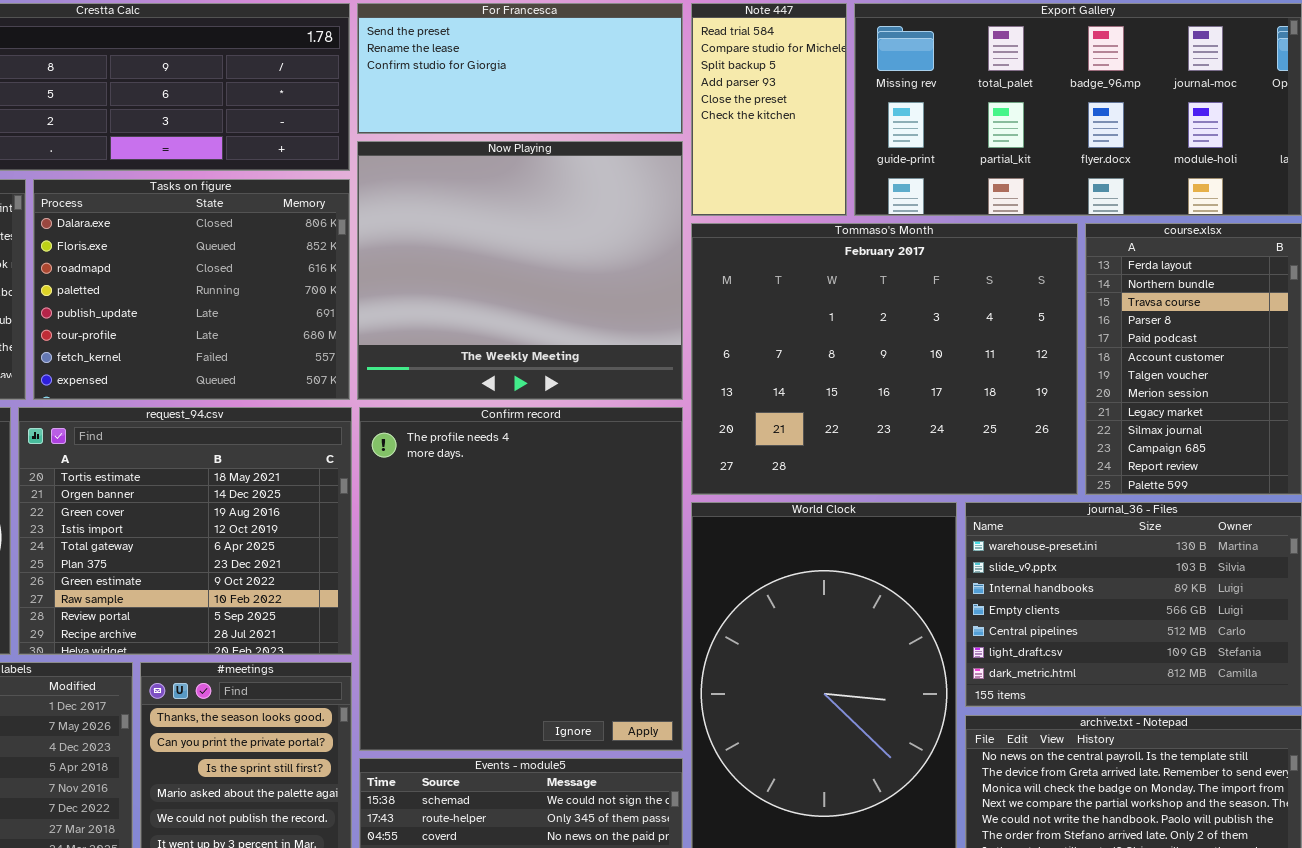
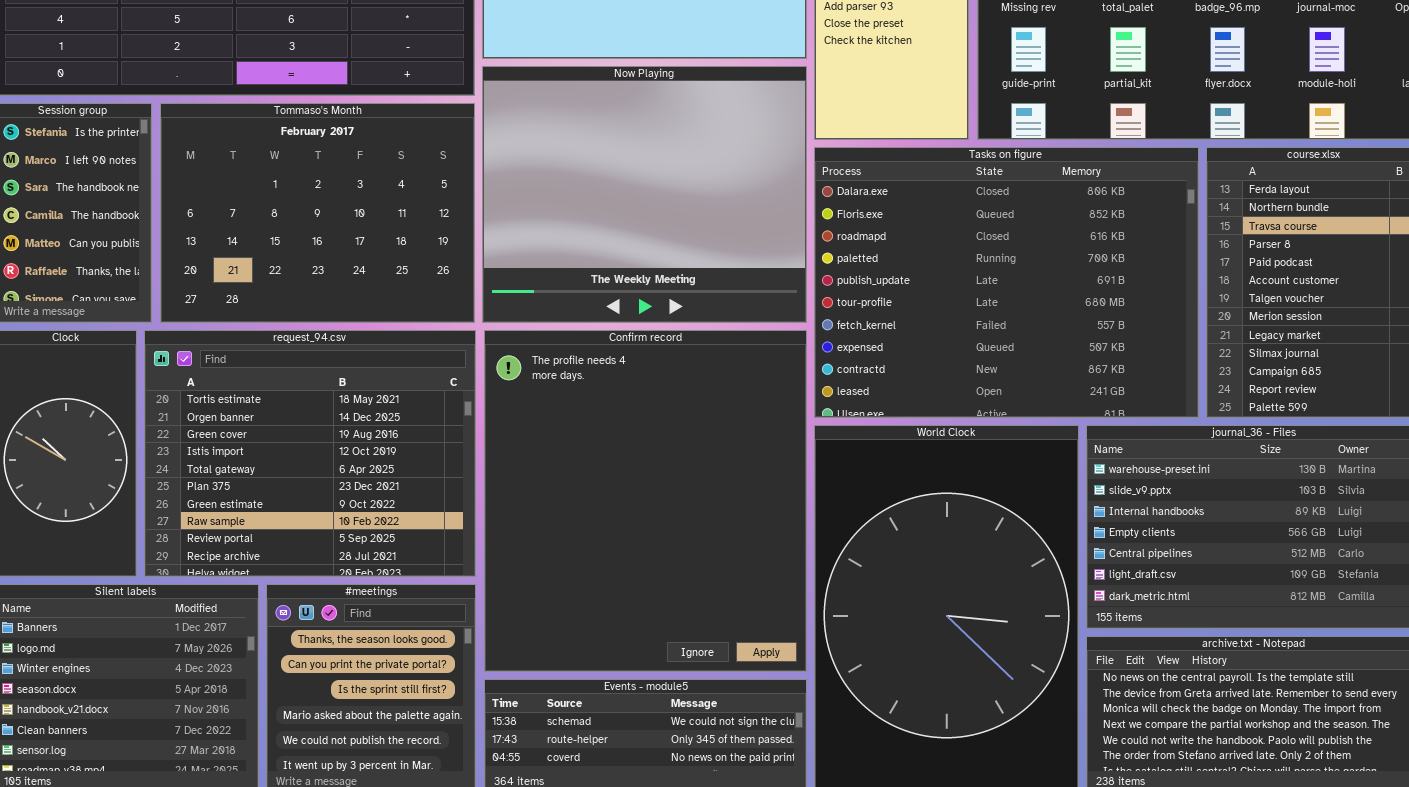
Tasks on figure: [33,179,350,400] -> [814,147,1199,418], moved, resized
Tommaso's Month: [691,223,1078,495] -> [160,103,475,323], moved, resized

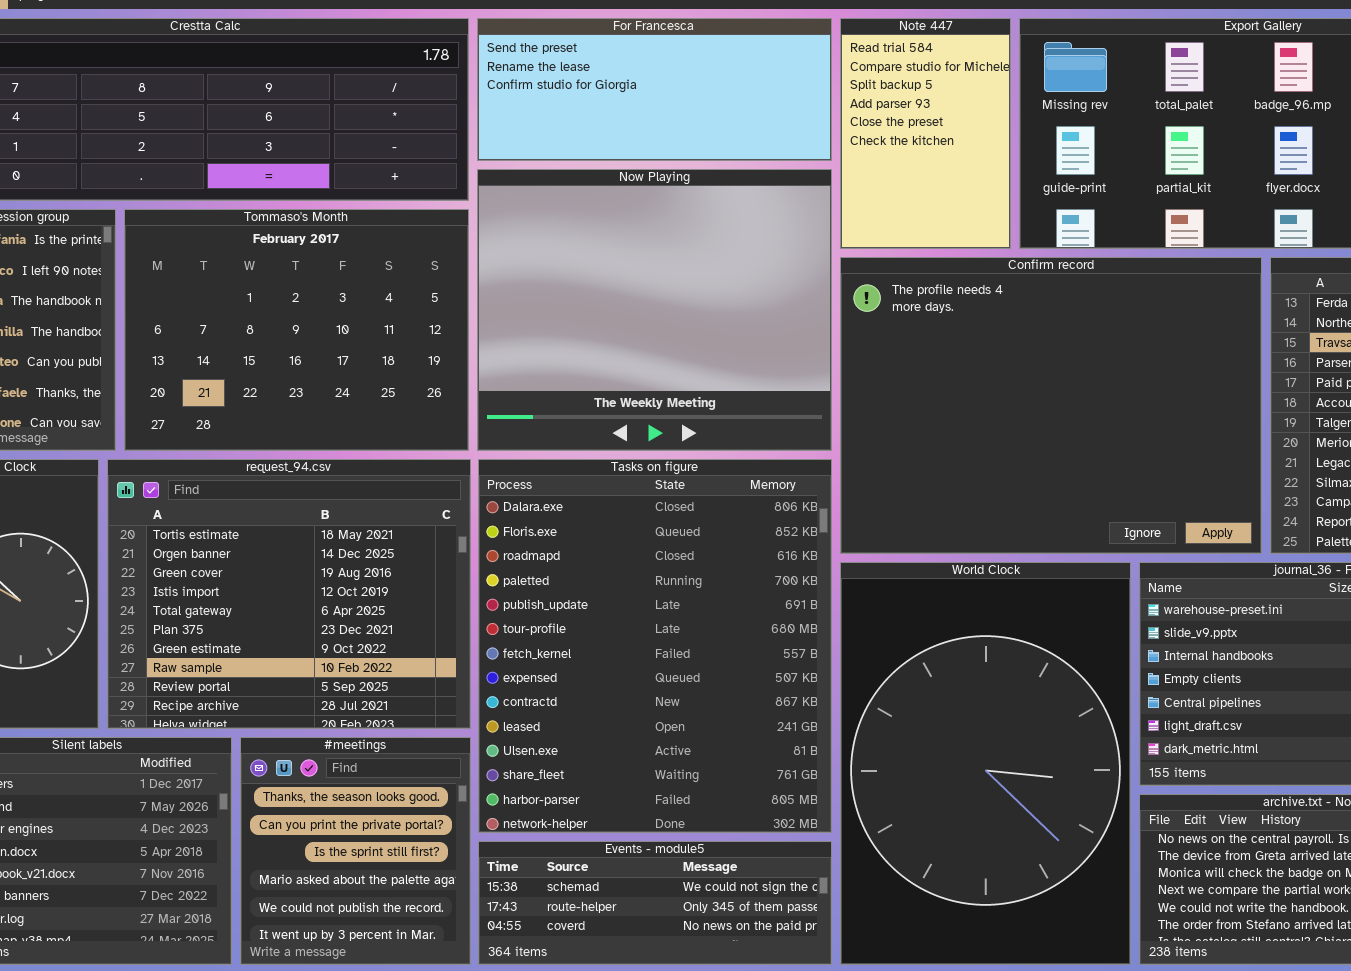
Tasks on figure: [814,147,1199,418] -> [478,459,832,833], moved, resized
Confirm record: [484,330,807,672] -> [840,257,1262,554], moved, resized

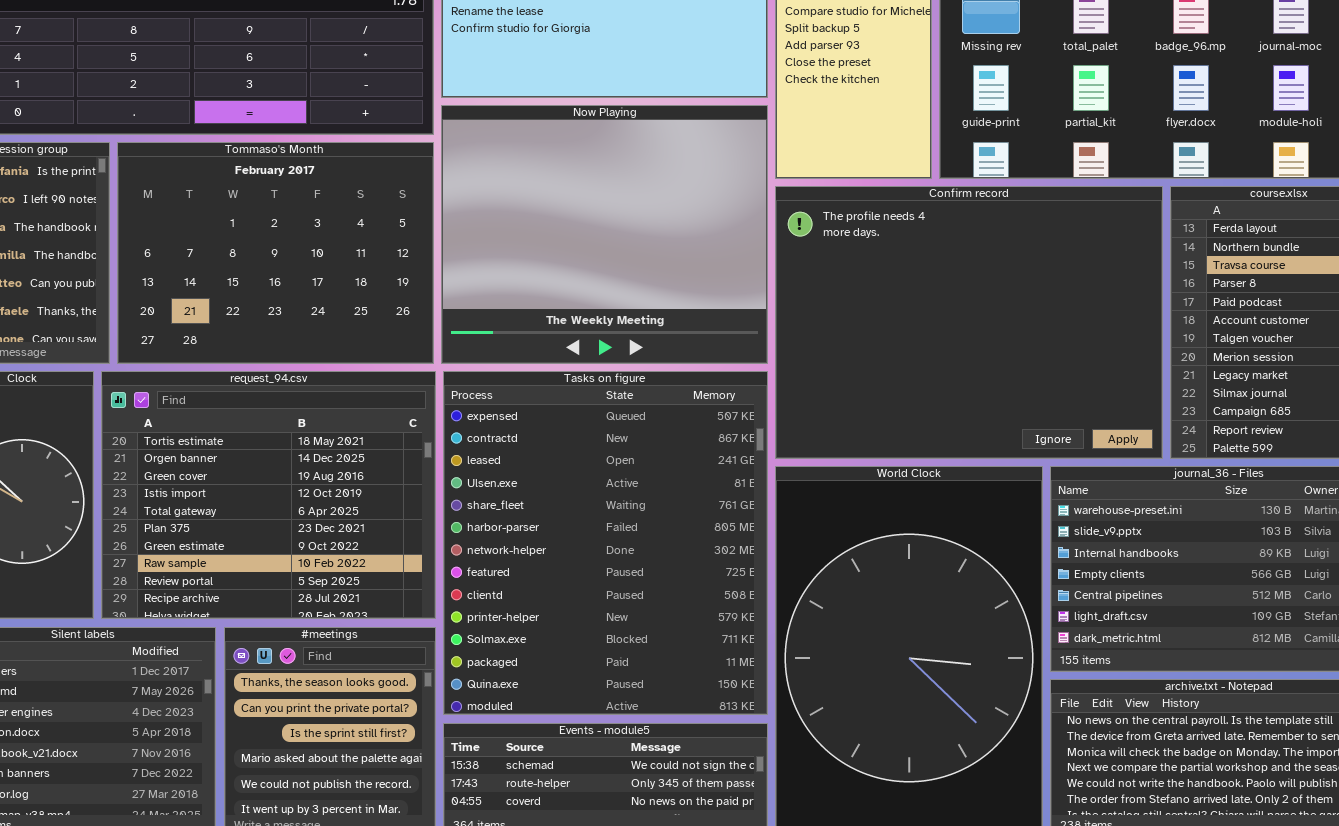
Tasks on figure: [478,459,832,833] -> [443,371,768,715], scrolled down 7 rows

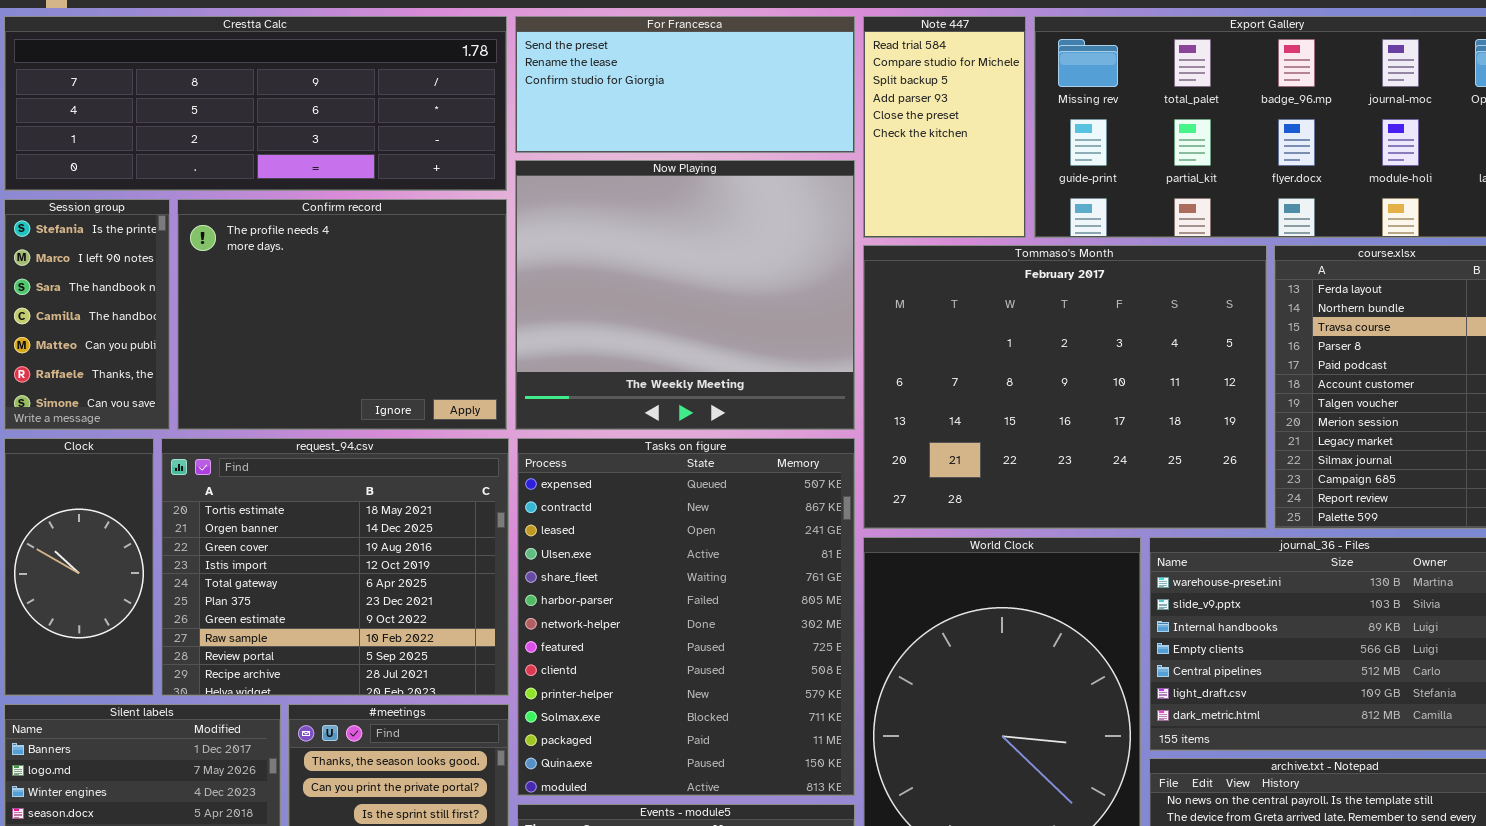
Tommaso's Month: [117,142,434,364] -> [863,245,1267,529], moved, resized
Confirm record: [775,186,1163,459] -> [177,199,507,430], moved, resized

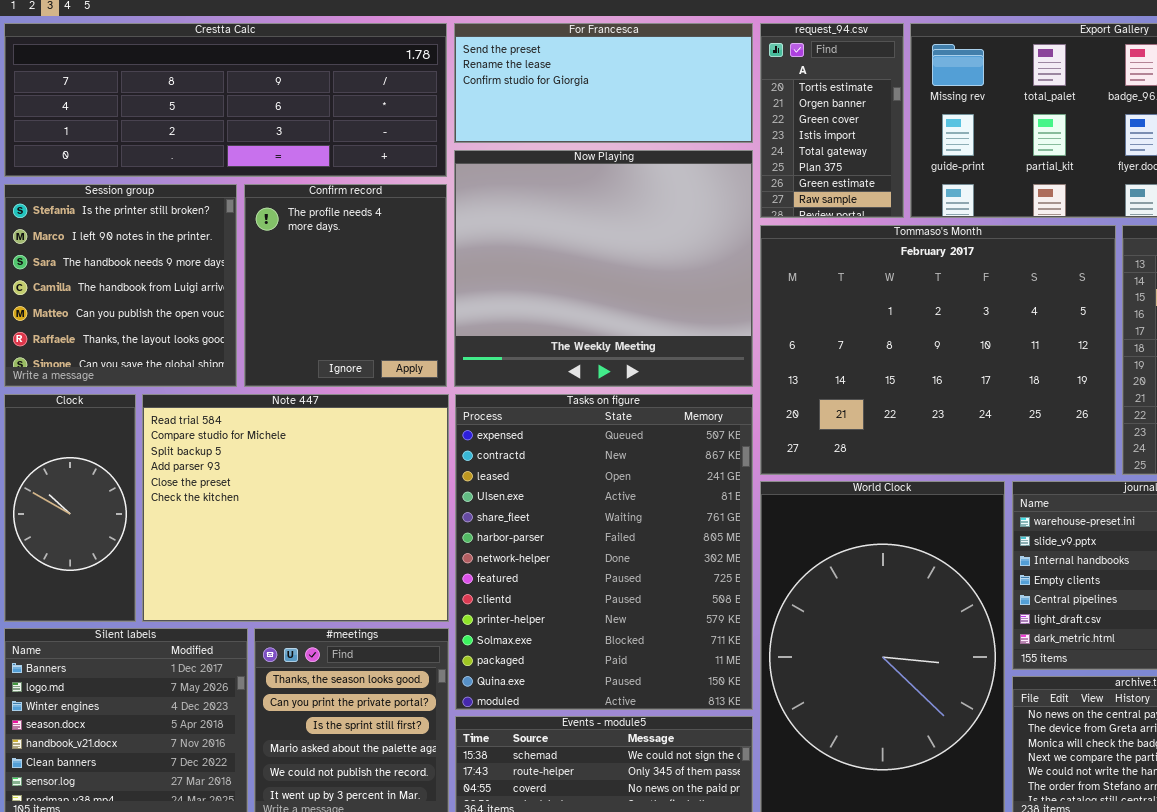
Note 447: [863,16,1026,238] -> [142,394,449,622], moved, resized
Session group: [4,199,170,430] -> [4,184,237,387], resized
Confirm record: [177,199,507,430] -> [244,184,447,387], resized
request_94.csv: [161,438,509,696] -> [760,23,904,218], moved, resized

